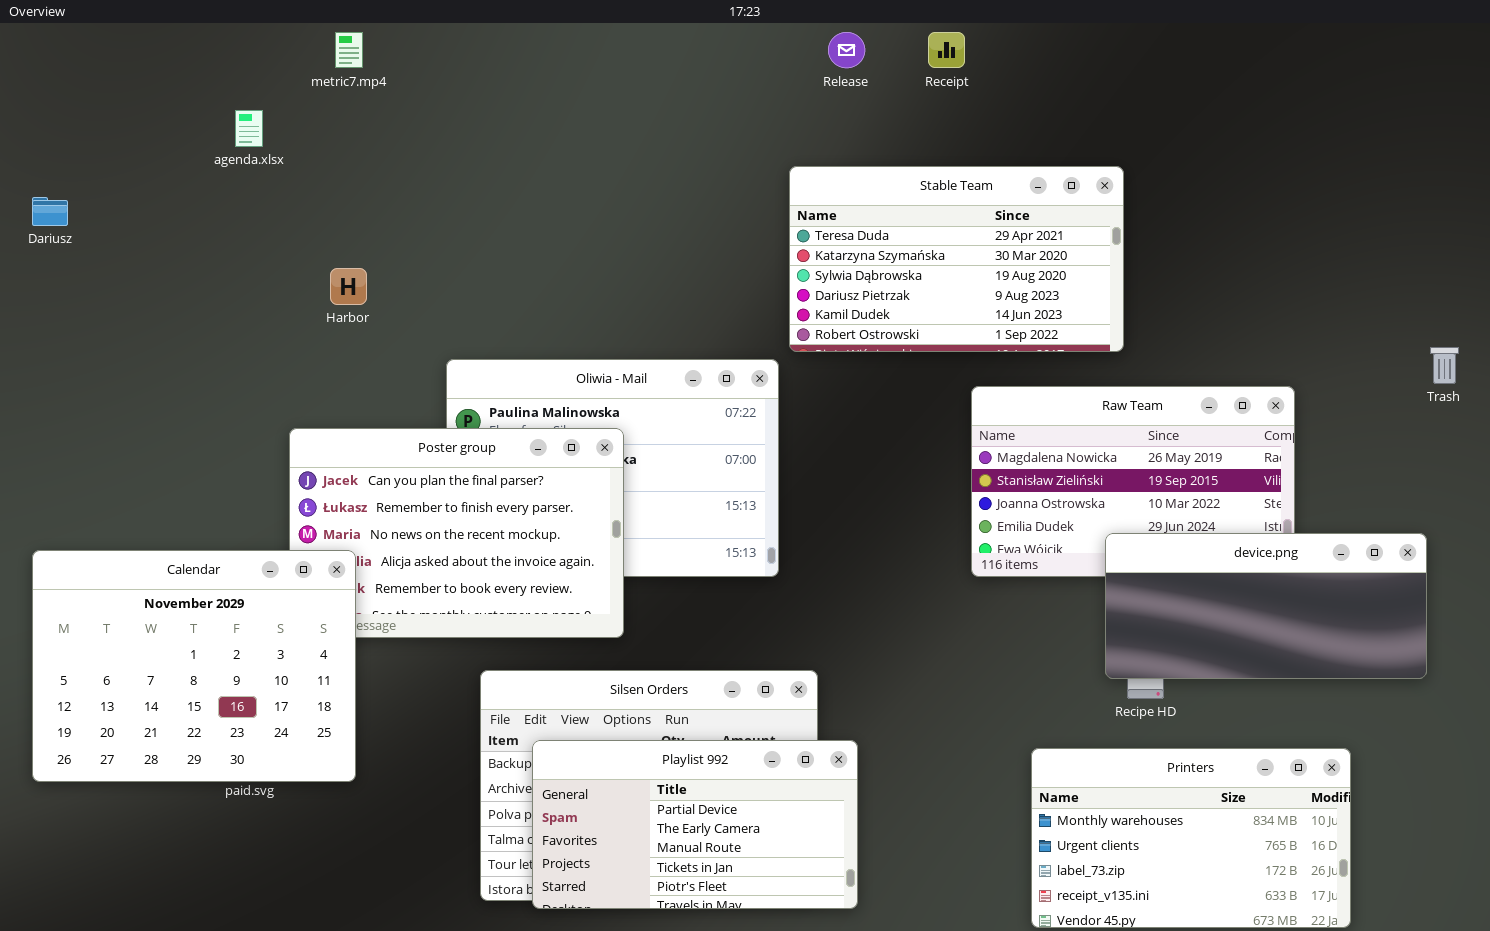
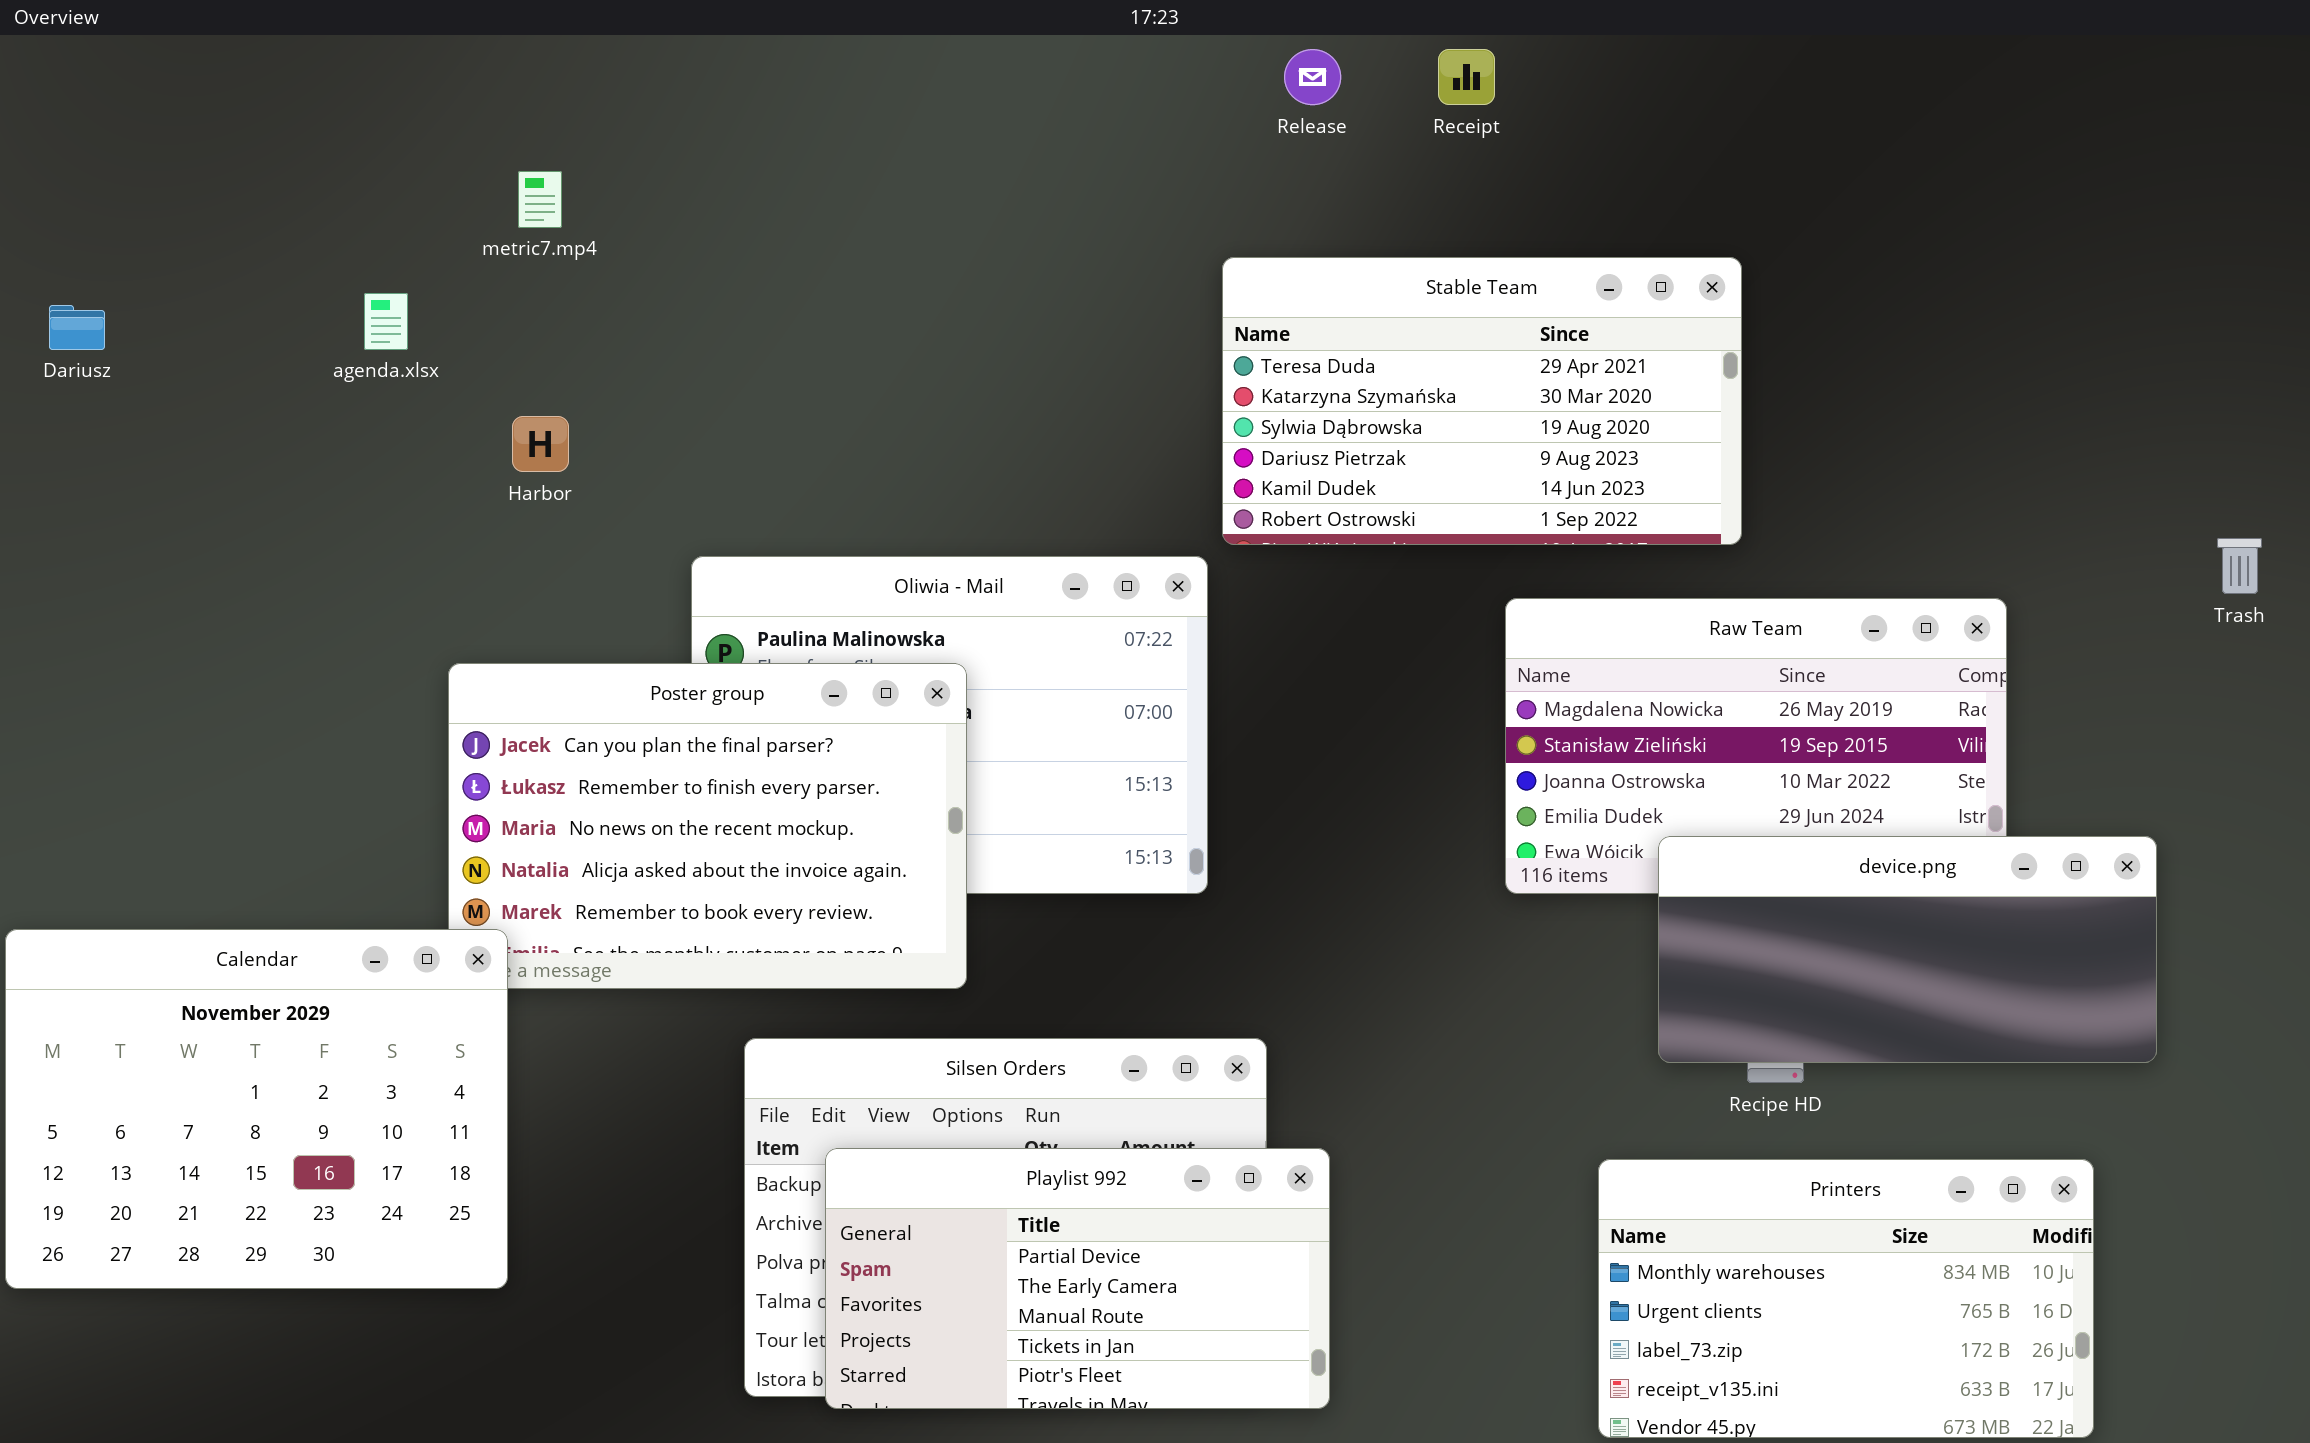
metric7.mp4: [335,32,363,68] -> [518,171,562,228], moved
agenda.xlsx: [235,110,263,147] -> [364,293,408,350], moved
device.png: [1105,533,1427,679] -> [1658,836,2157,1063], moved
Calendar: [32,550,356,782] -> [5,929,508,1289], moved

